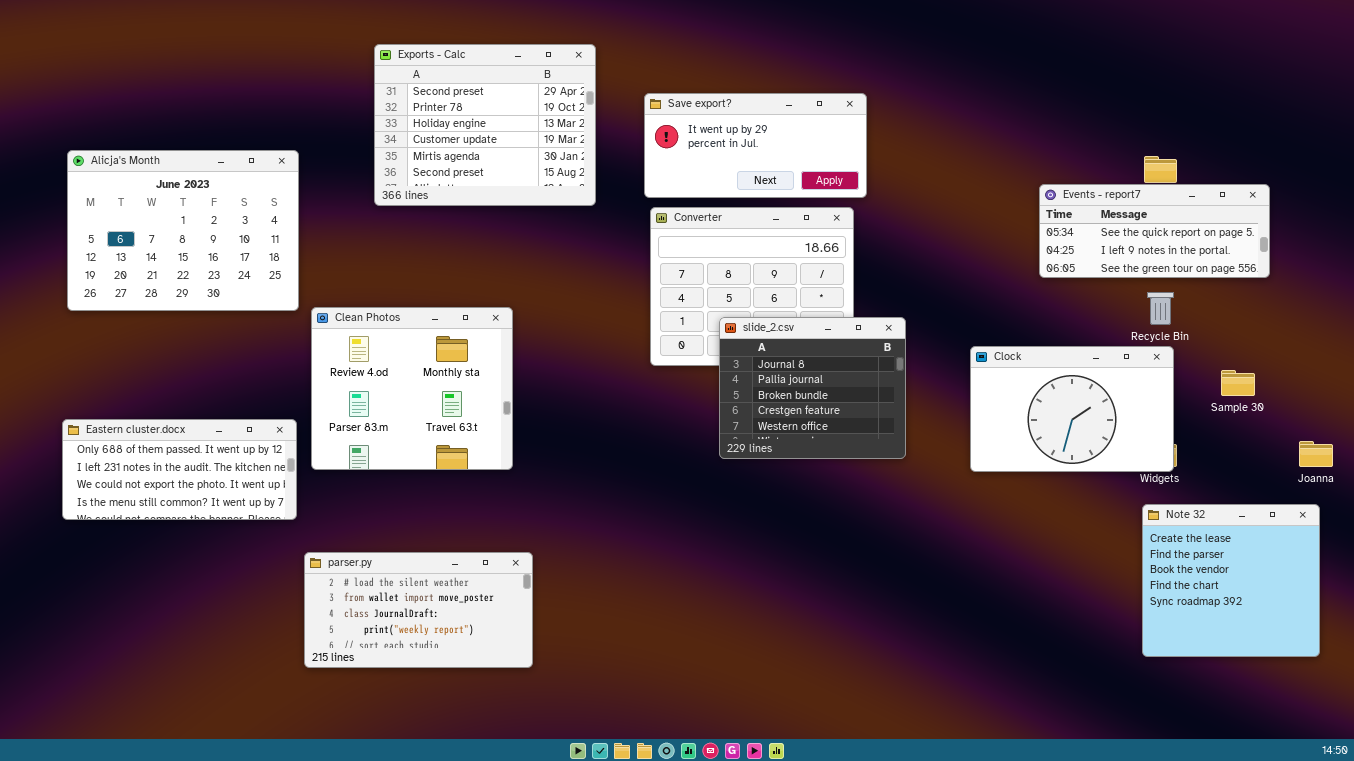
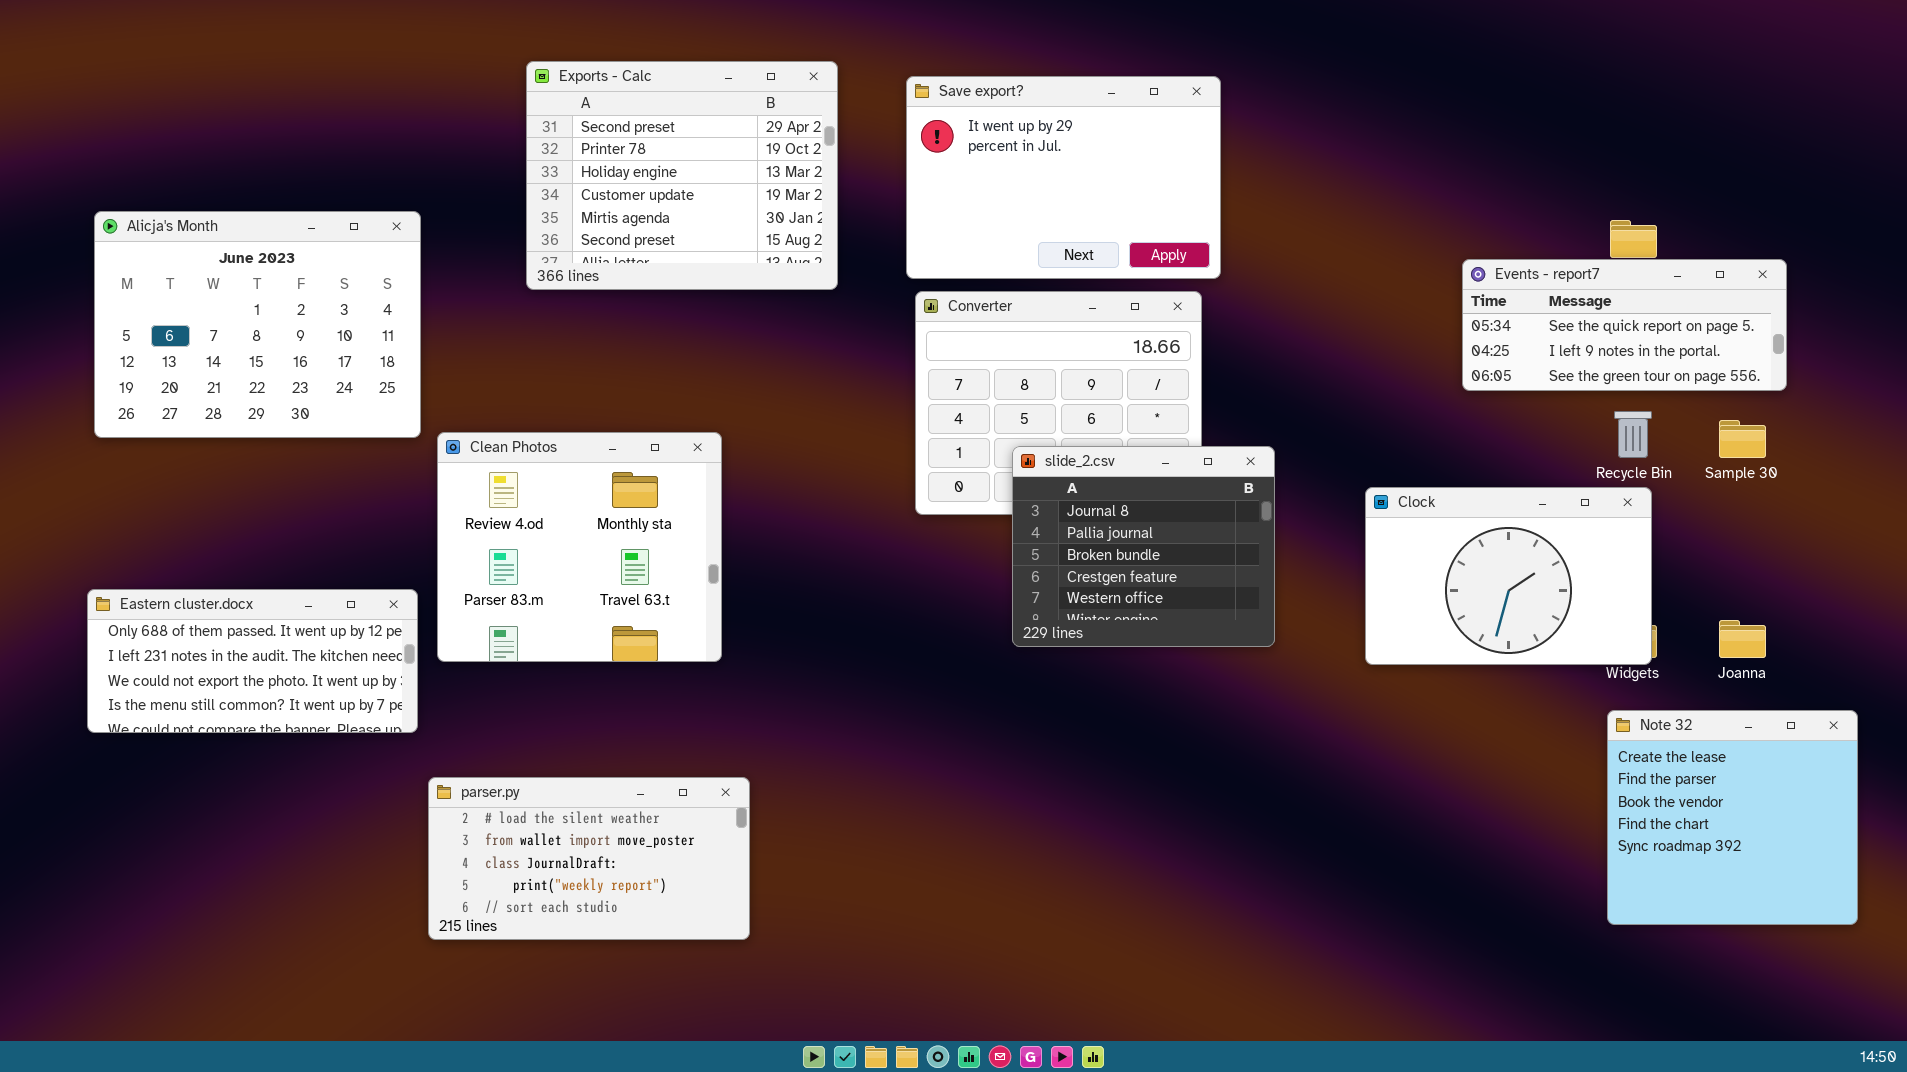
Save export?: [644,93,867,198] -> [906,76,1221,279], resized
Sample 30: [1221,370,1255,396] -> [1719,420,1766,458], moved
Joanna: [1299,441,1333,467] -> [1719,620,1766,658], moved

